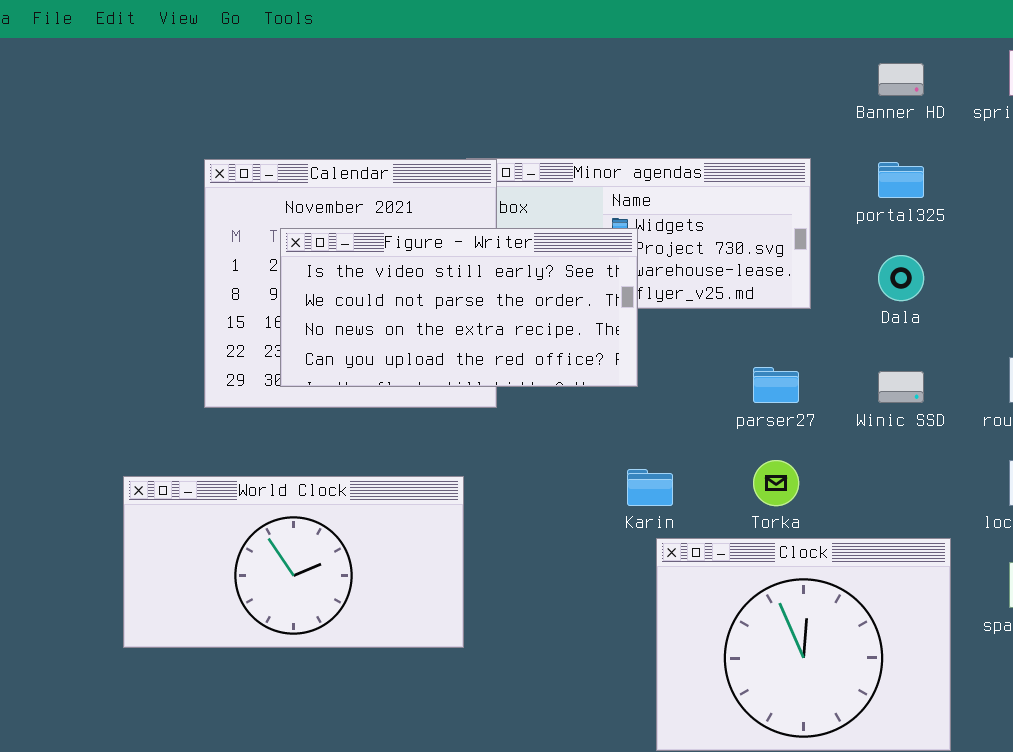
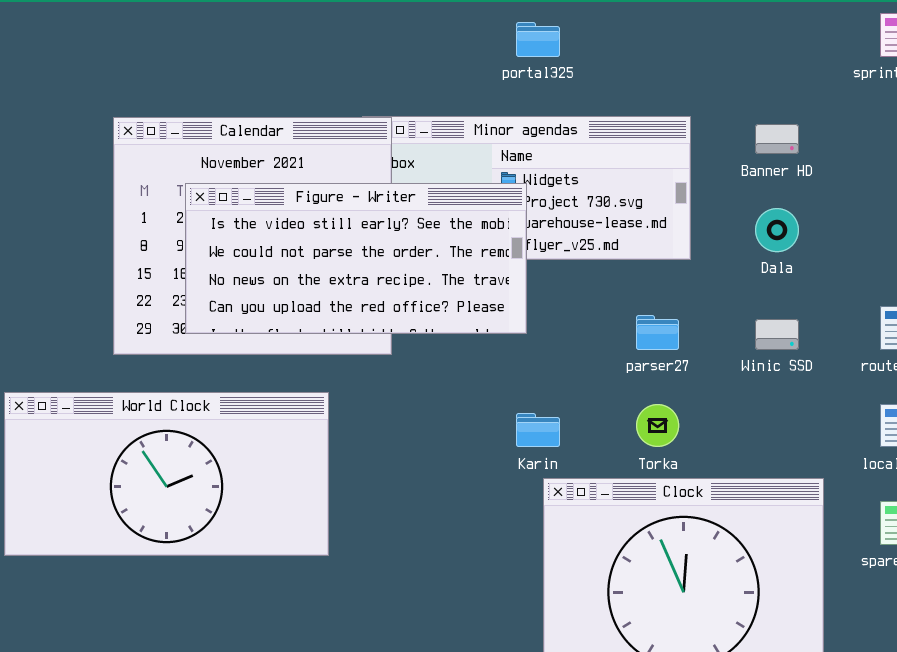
Banner HD: [878,63,924,96] -> [755,124,799,154], moved
portal325: [878,162,924,198] -> [516,22,560,57], moved
World Clock: [123,476,464,648] -> [4,392,329,556], moved

